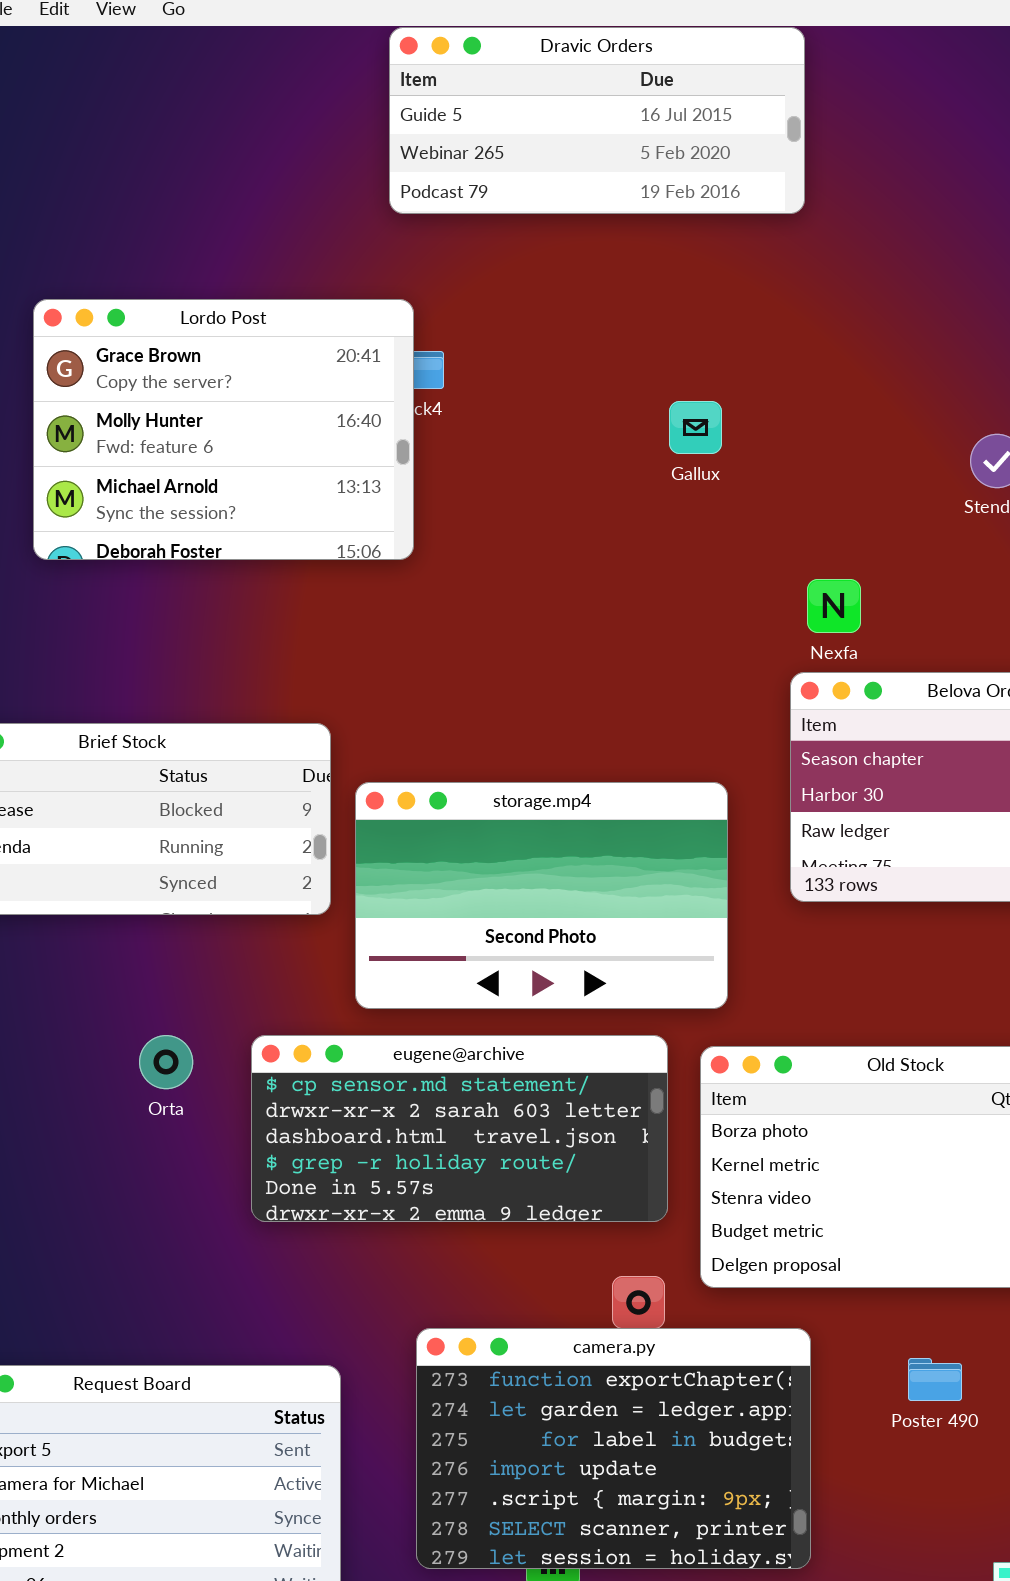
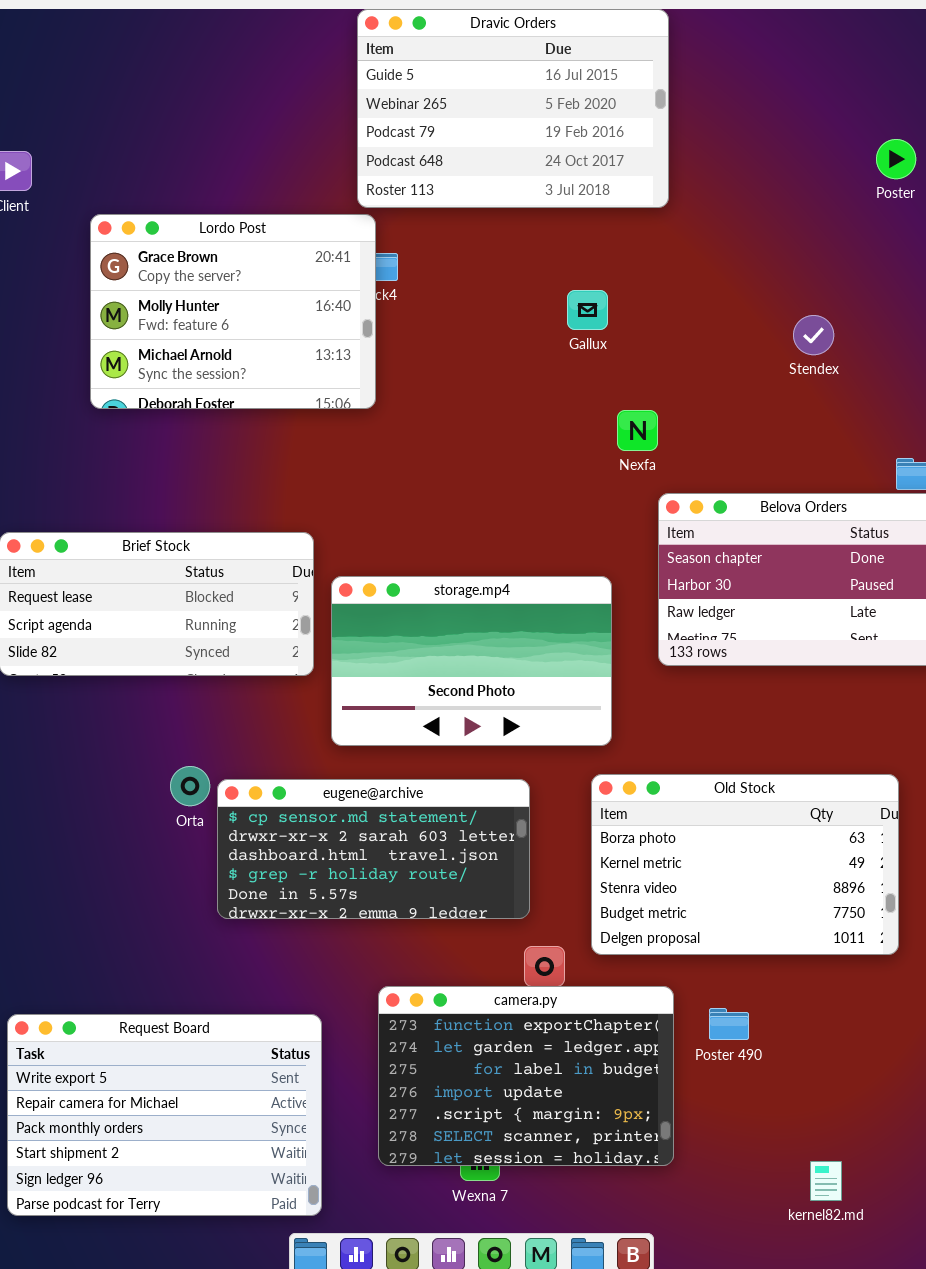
Dravic Orders: [389,27,805,214] -> [357,9,669,208], resized
Nexfa: [807,579,861,633] -> [617,410,658,451], moved
eugene@archive: [251,1035,668,1222] -> [217,779,530,919], moved
Poster 490: [908,1358,962,1401] -> [709,1008,749,1040], moved

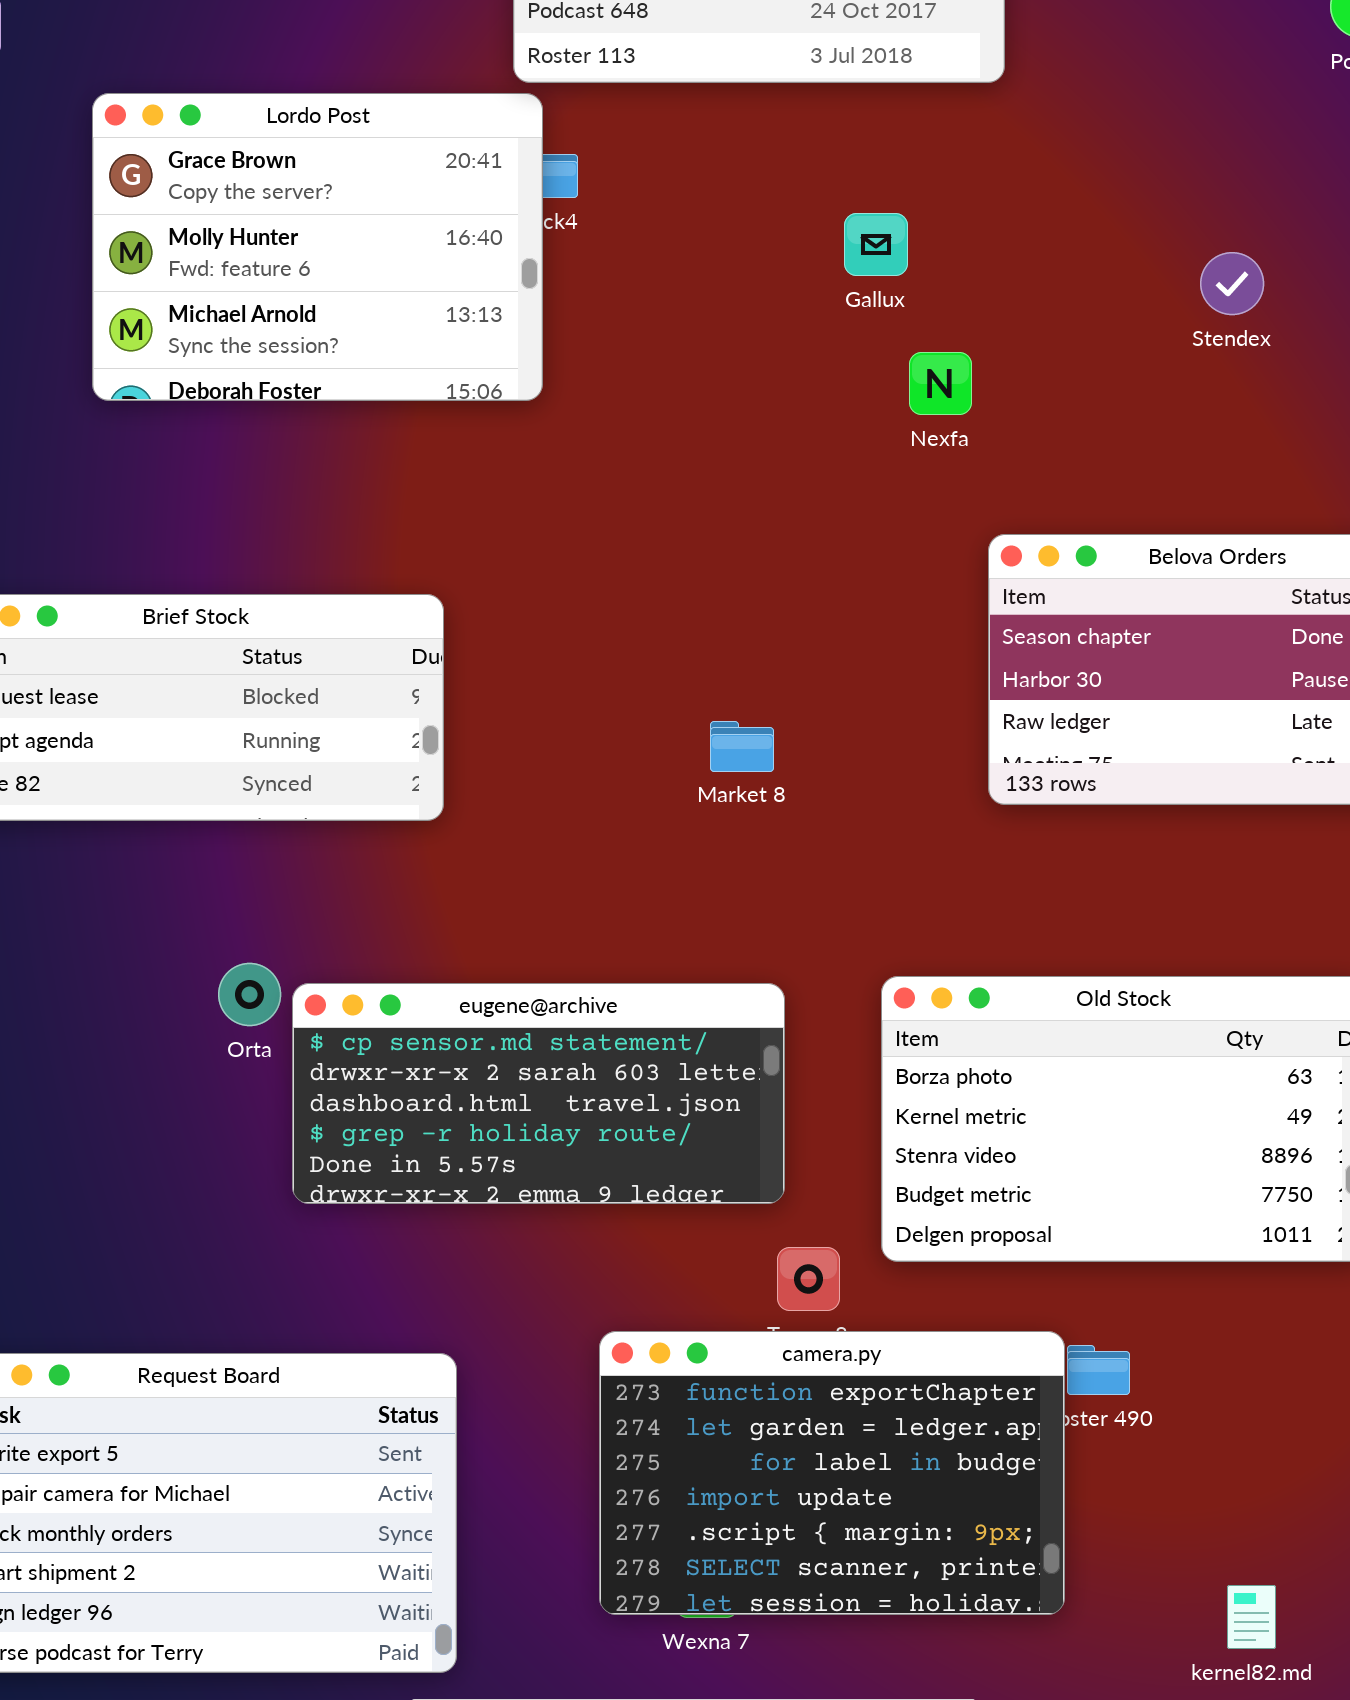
Nexfa: [617,410,658,451] -> [909,352,972,415], moved
storage.mp4: [331,576,612,746] -> none, closed
camera.py: [378,986,674,1166] -> [599,1331,1065,1615], moved

